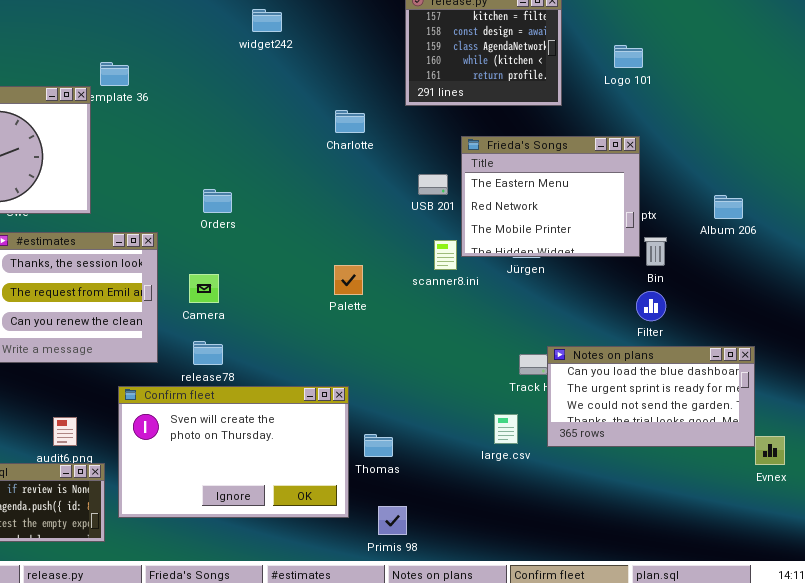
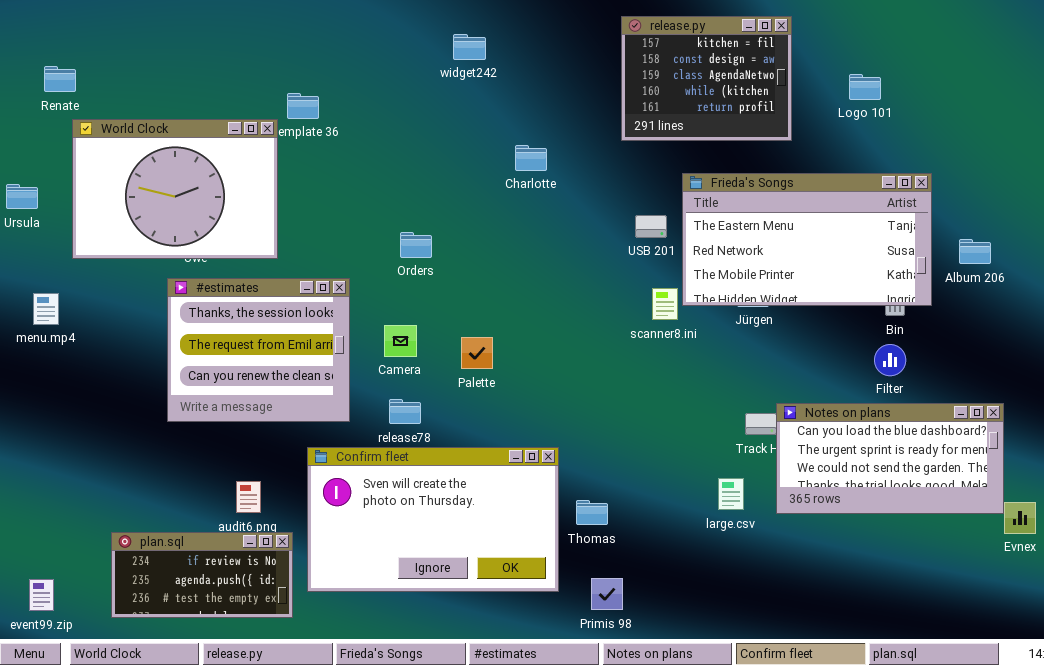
Charlotte: [335,110,365,133] -> [515,145,547,171], moved
Frieda's Songs: [461,136,640,257] -> [682,173,932,306], resized
Palette: [334,265,363,295] -> [461,337,493,369], moved

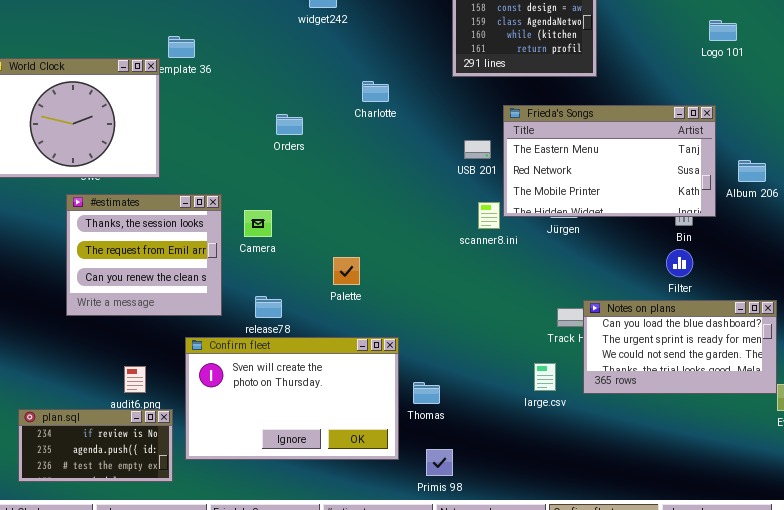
Logo 101: [849,74,881,100] -> [709,20,737,41], moved
Orders: [400,232,432,258] -> [276,114,303,135], moved
Camera: [384,325,417,357] -> [244,210,272,237], moved
Palette: [461,337,493,369] -> [333,257,360,285], moved

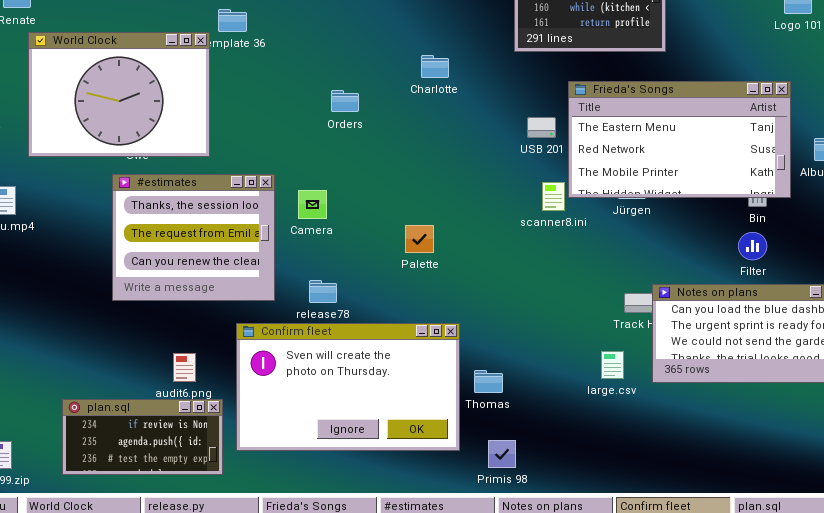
Palette: [333,257,360,285] -> [405,225,434,253], moved

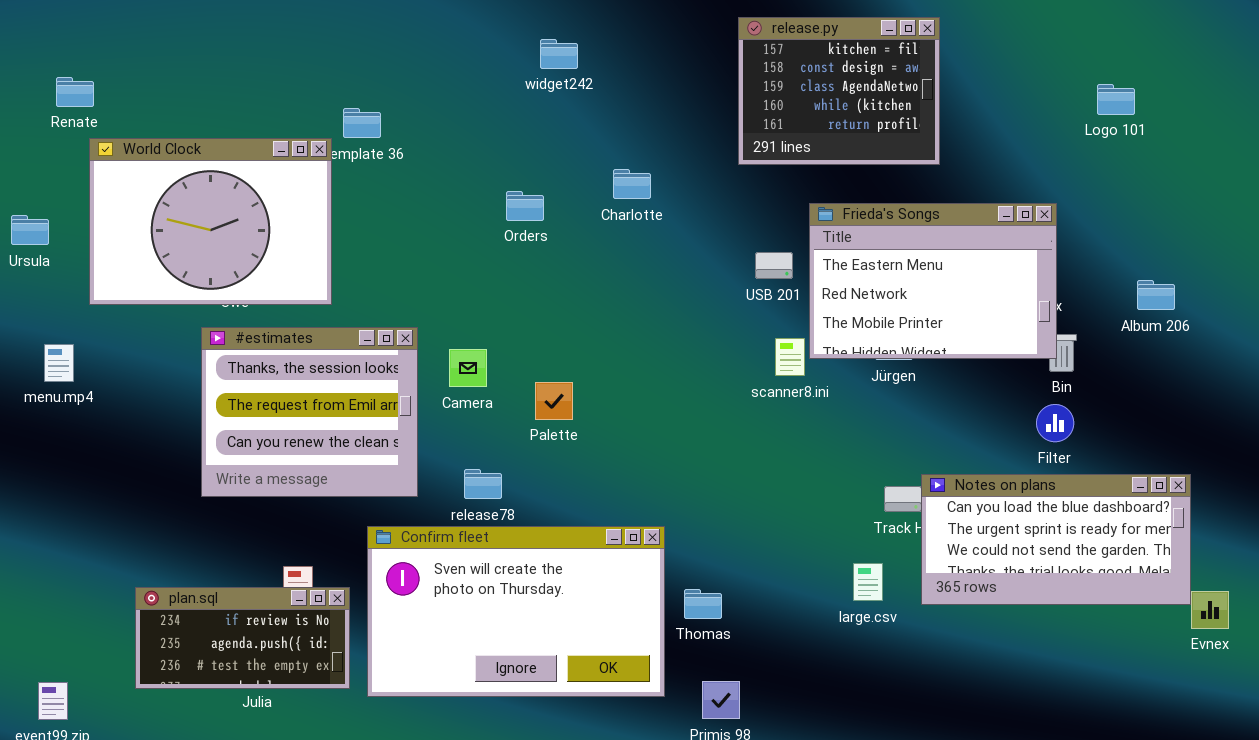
Frieda's Songs: [568,81,791,198] -> [809,203,1057,359], resized
Orders: [331,90,359,112] -> [506,191,544,221], moved
Palette: [405,225,434,253] -> [535,382,573,420], moved
plan.sql: [62,399,223,475] -> [135,587,350,689], moved

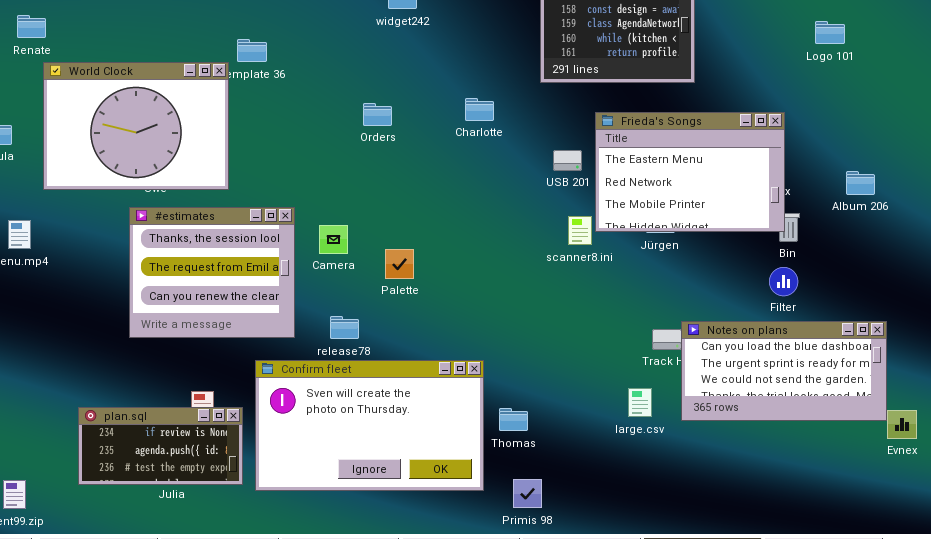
Charlotte: [613,169,651,199] -> [465,98,494,121], moved

